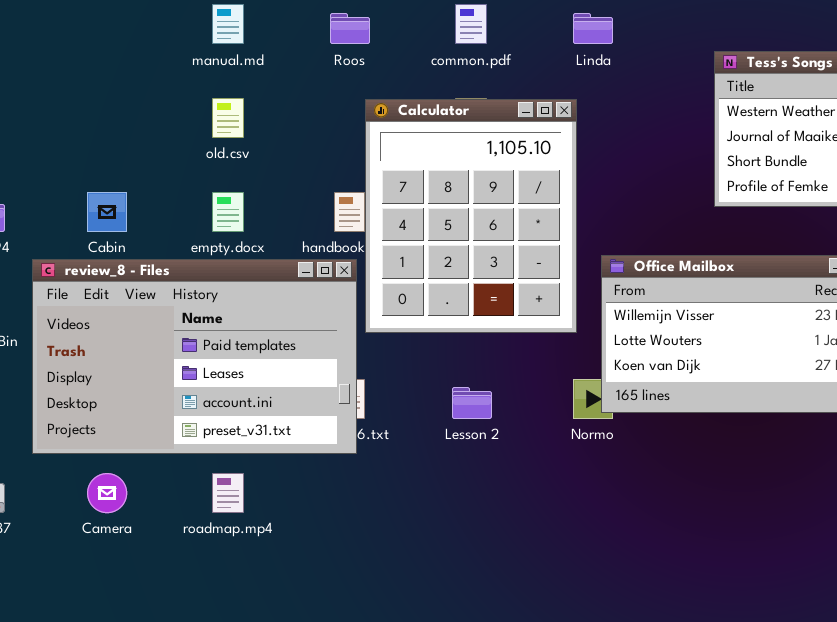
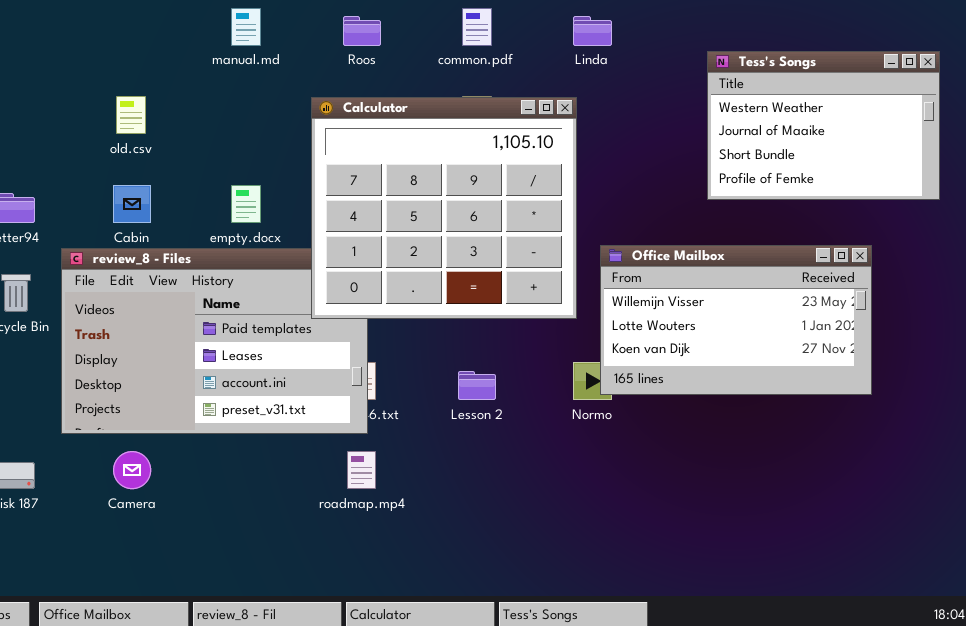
old.csv: [212,98,244,138] -> [116,96,146,134], moved
Calculator: [365,99,577,333] -> [311,97,577,319], resized
roadmap.mp4: [212,473,244,513] -> [347,451,376,489], moved

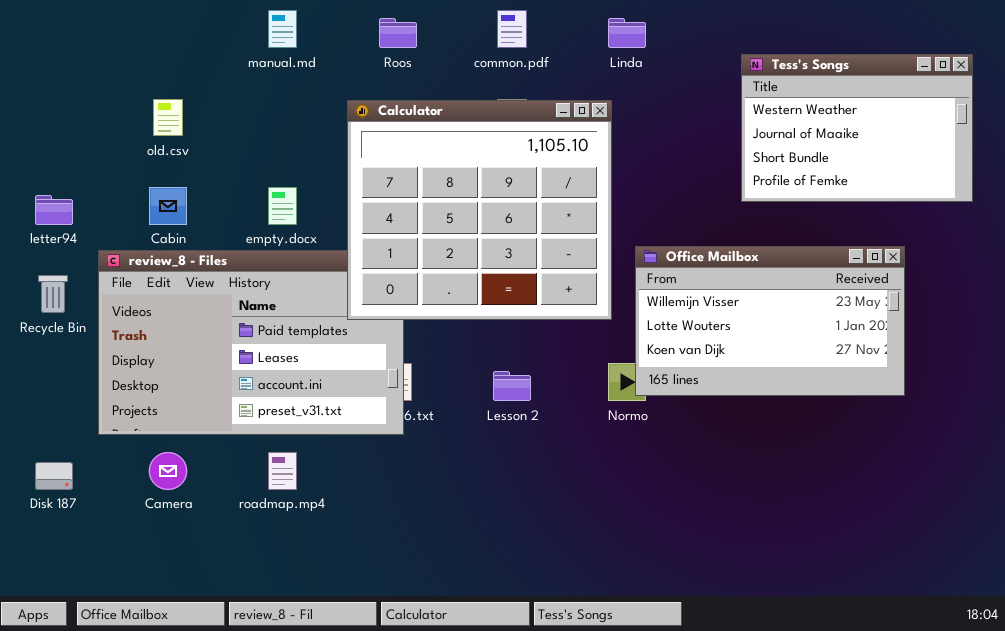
roadmap.mp4: [347,451,376,489] -> [268,452,297,490], moved

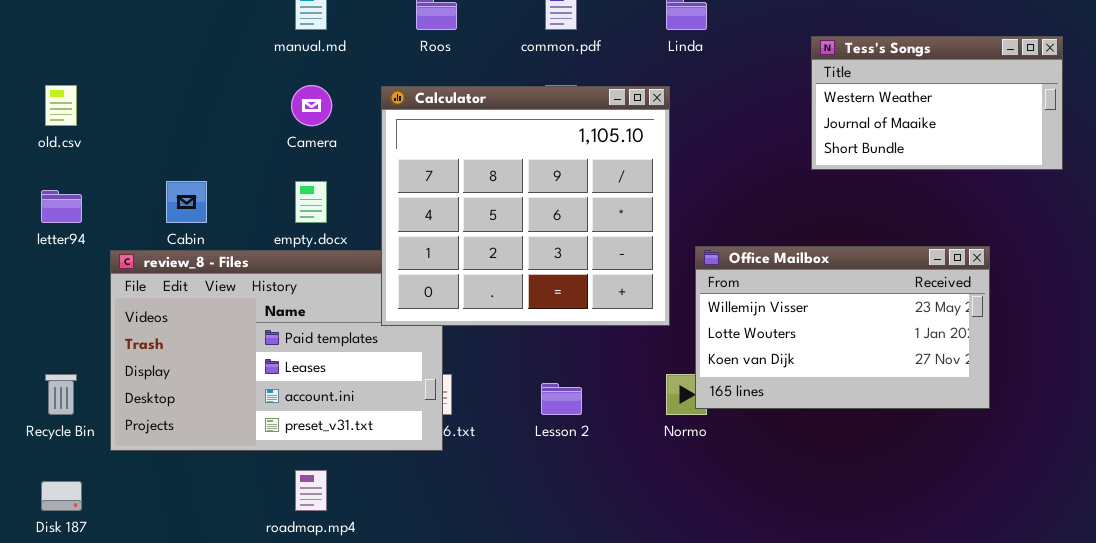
Tess's Songs: [741,54,973,202] -> [811,36,1063,170], resized
old.csv: [153,99,183,136] -> [45,85,77,126], moved
Recycle Bin: [38,275,68,313] -> [45,374,77,415], moved
Camera: [149,452,187,490] -> [291,85,332,126], moved

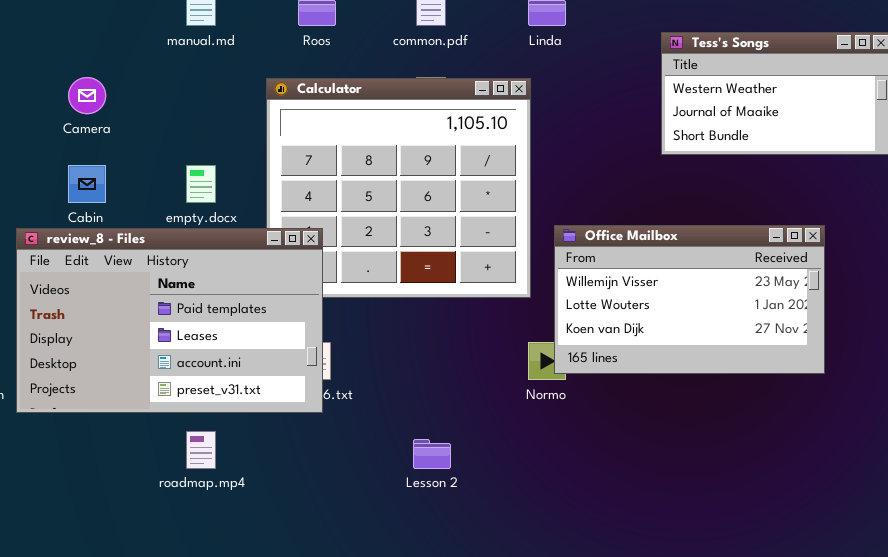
Camera: [291,85,332,126] -> [68,77,106,114], moved
review_8 - Files: [110,250,443,451] -> [16,228,323,413], raised
Lesson 2: [541,383,582,415] -> [413,439,451,469], moved

